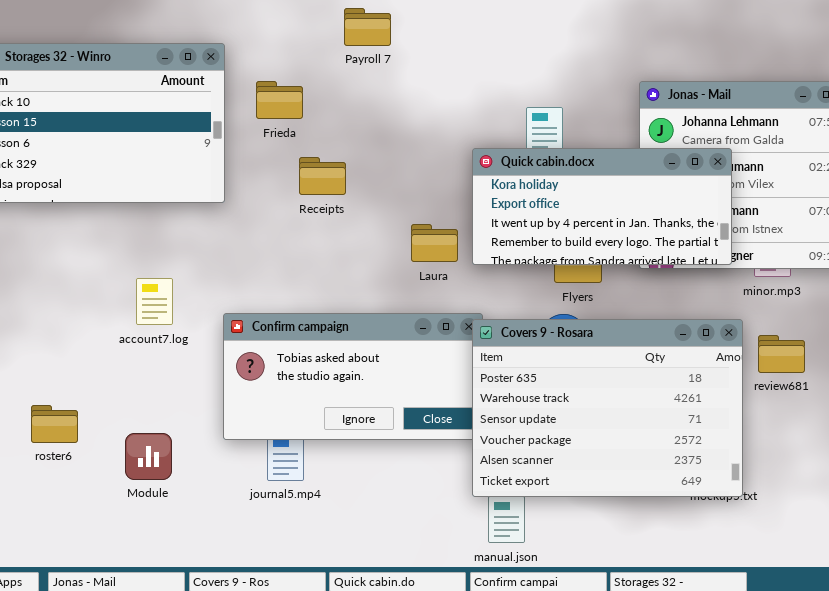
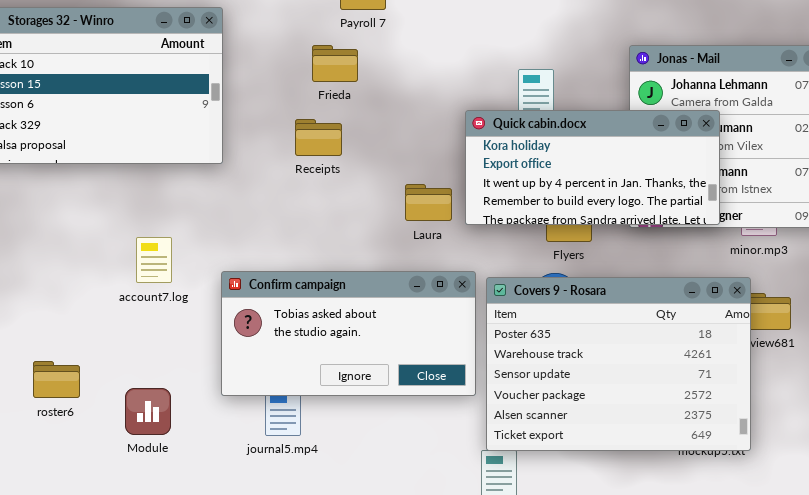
Frieda: [256,81,303,119] -> [312,45,358,82], moved
Covers 9 - Rosara: [472,319,743,497] -> [486,277,751,451], moved

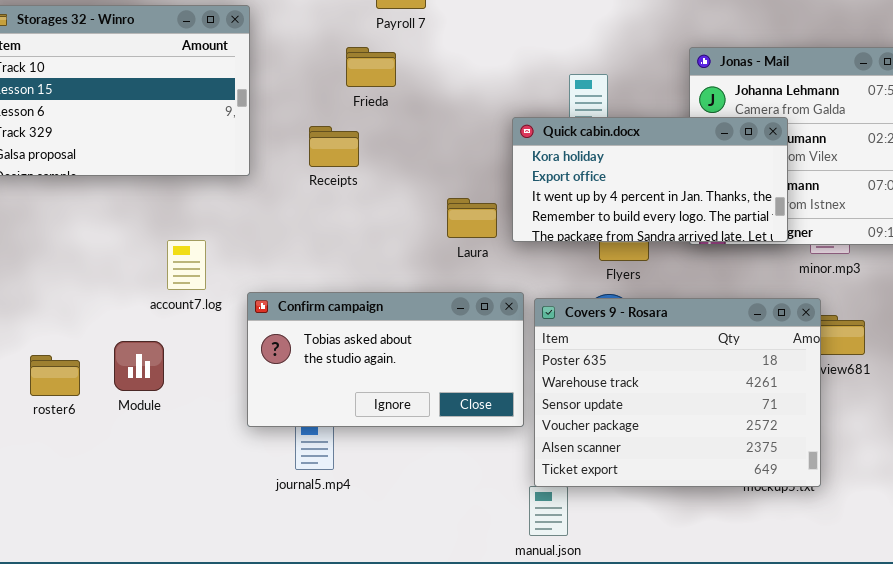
Receipts: [295,119,342,156] -> [309,126,359,167], moved
account7.log: [136,237,172,283] -> [167,240,206,290], moved
roster6: [33,361,80,398] -> [30,355,80,396], moved
Module: [125,388,171,435] -> [114,341,164,391], moved

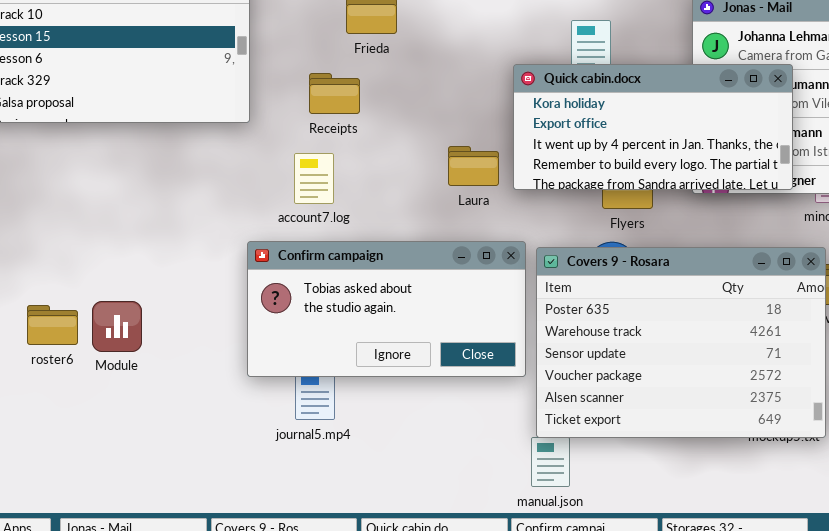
account7.log: [167,240,206,290] -> [294,153,334,204], moved
Module: [114,341,164,391] -> [92,301,142,352], moved

